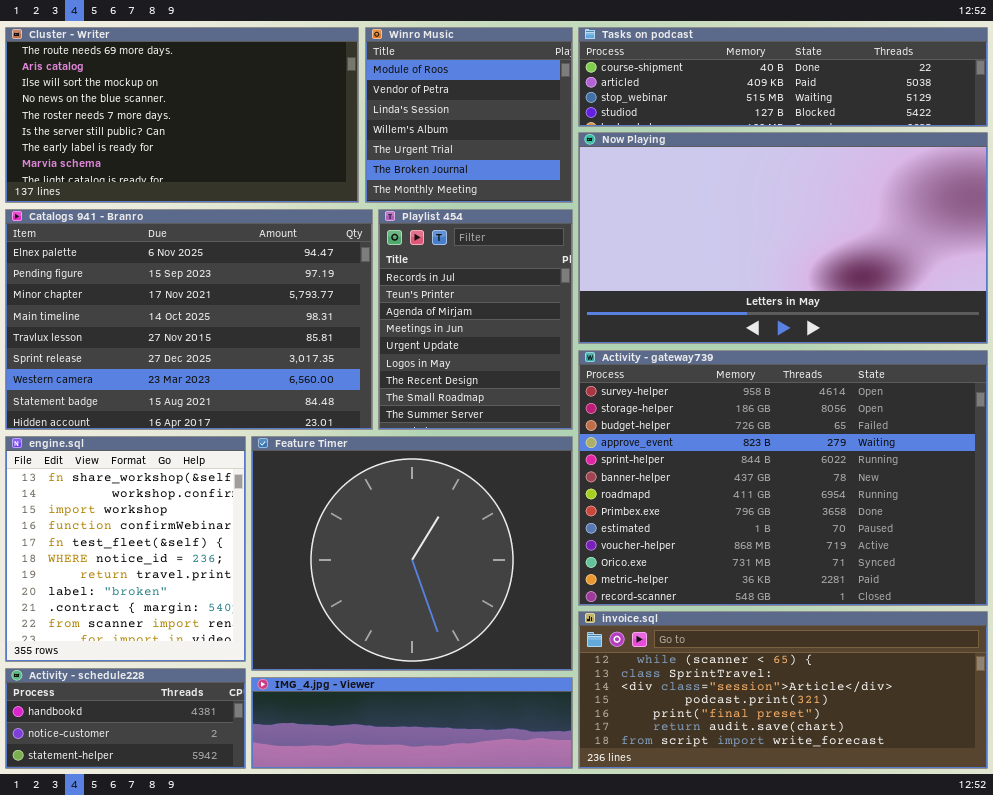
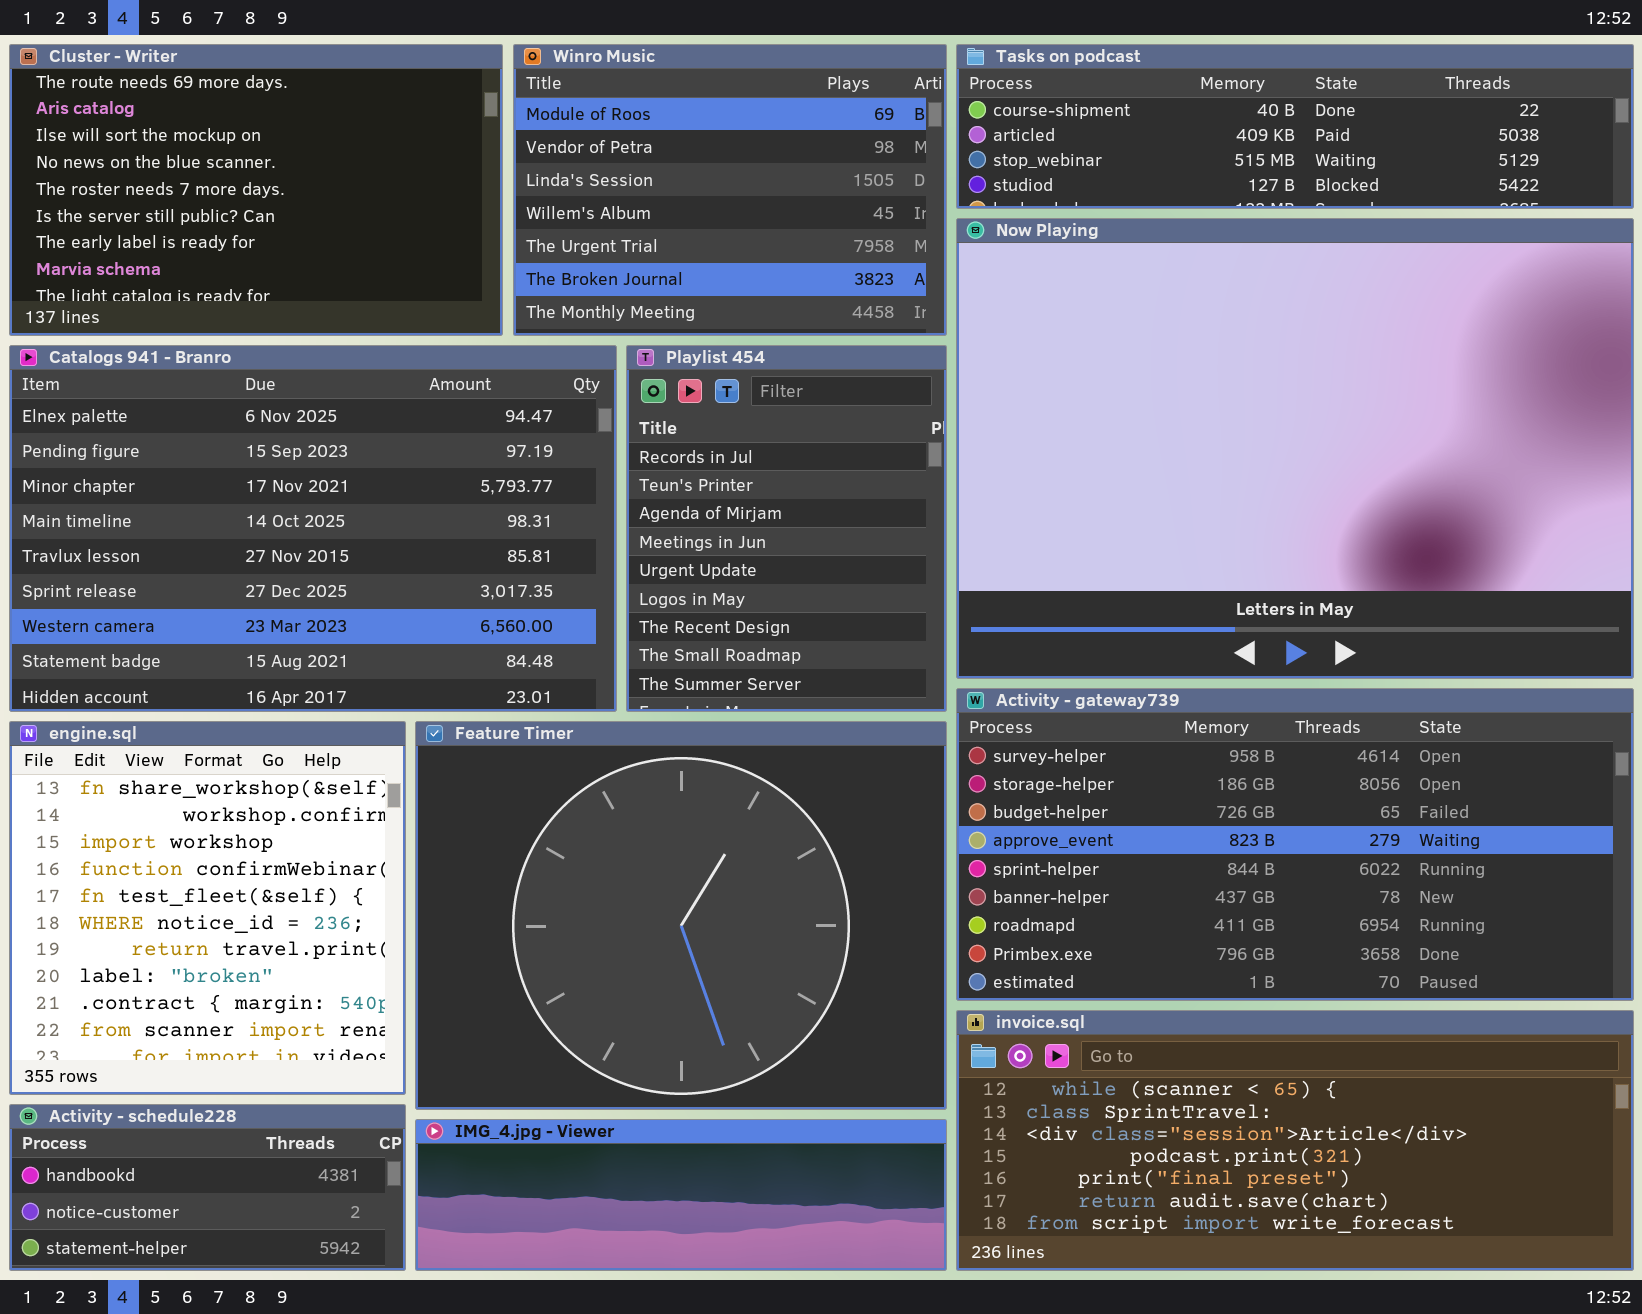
Cluster - Writer: [5,27,359,203] -> [9,44,503,336], resized
Winro Music: [365,27,573,203] -> [513,44,947,336], resized
Now Playing: [578,132,988,344] -> [956,218,1634,679], resized
Activity - gateway739: [578,350,988,606] -> [956,688,1634,1001], resized

